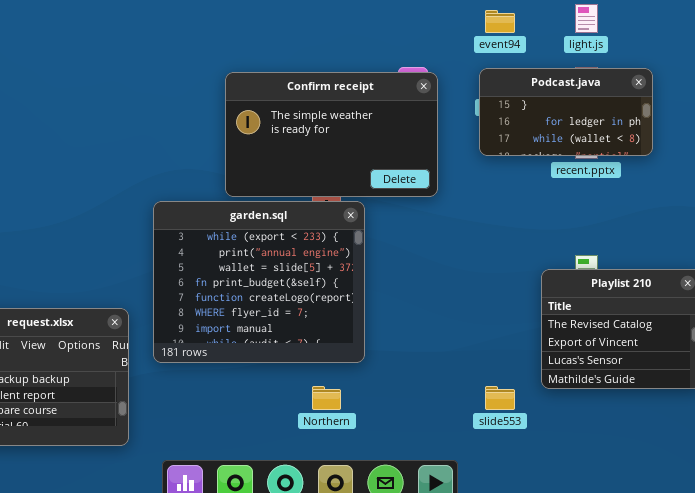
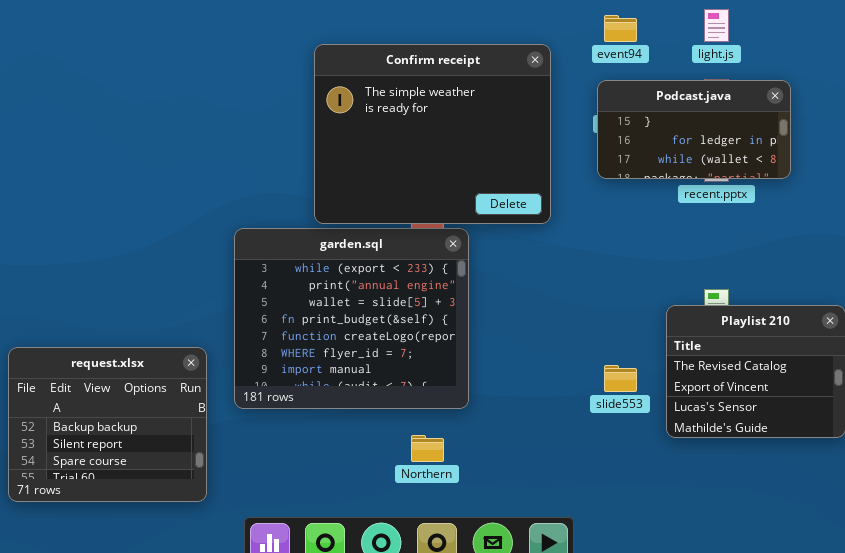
Confirm receipt: [225,72,438,197] -> [314,44,551,224], resized
slide553: [485,386,515,410] -> [604,365,637,392], moved

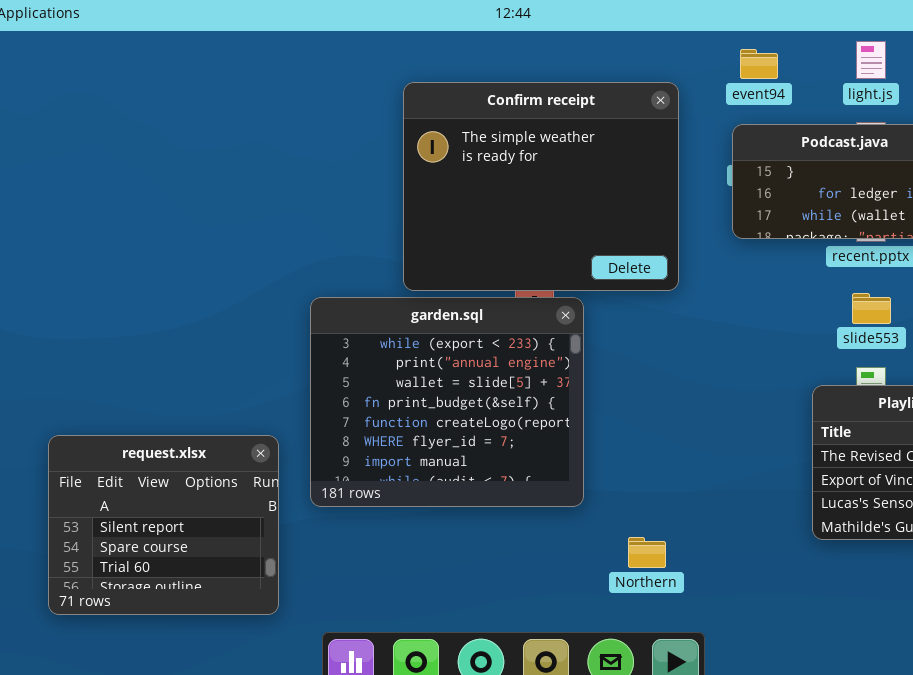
request.xlsx: [8,347,207,502] -> [48,435,279,615], scrolled down 1 row
slide553: [604,365,637,392] -> [852,293,891,324], moved
Northern: [411,435,444,462] -> [628,537,666,568], moved

